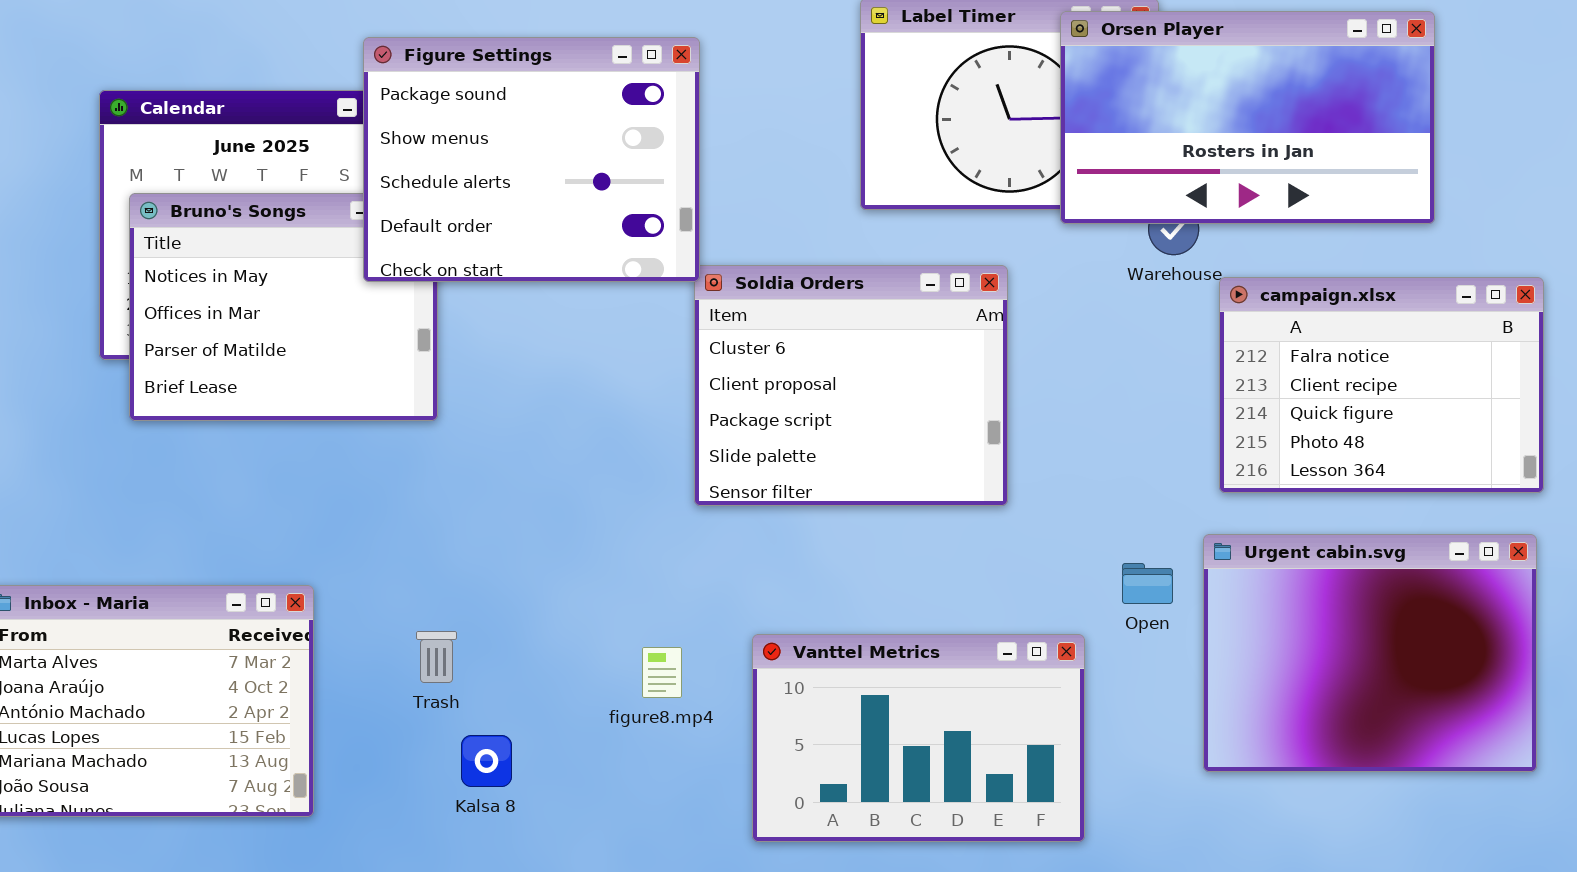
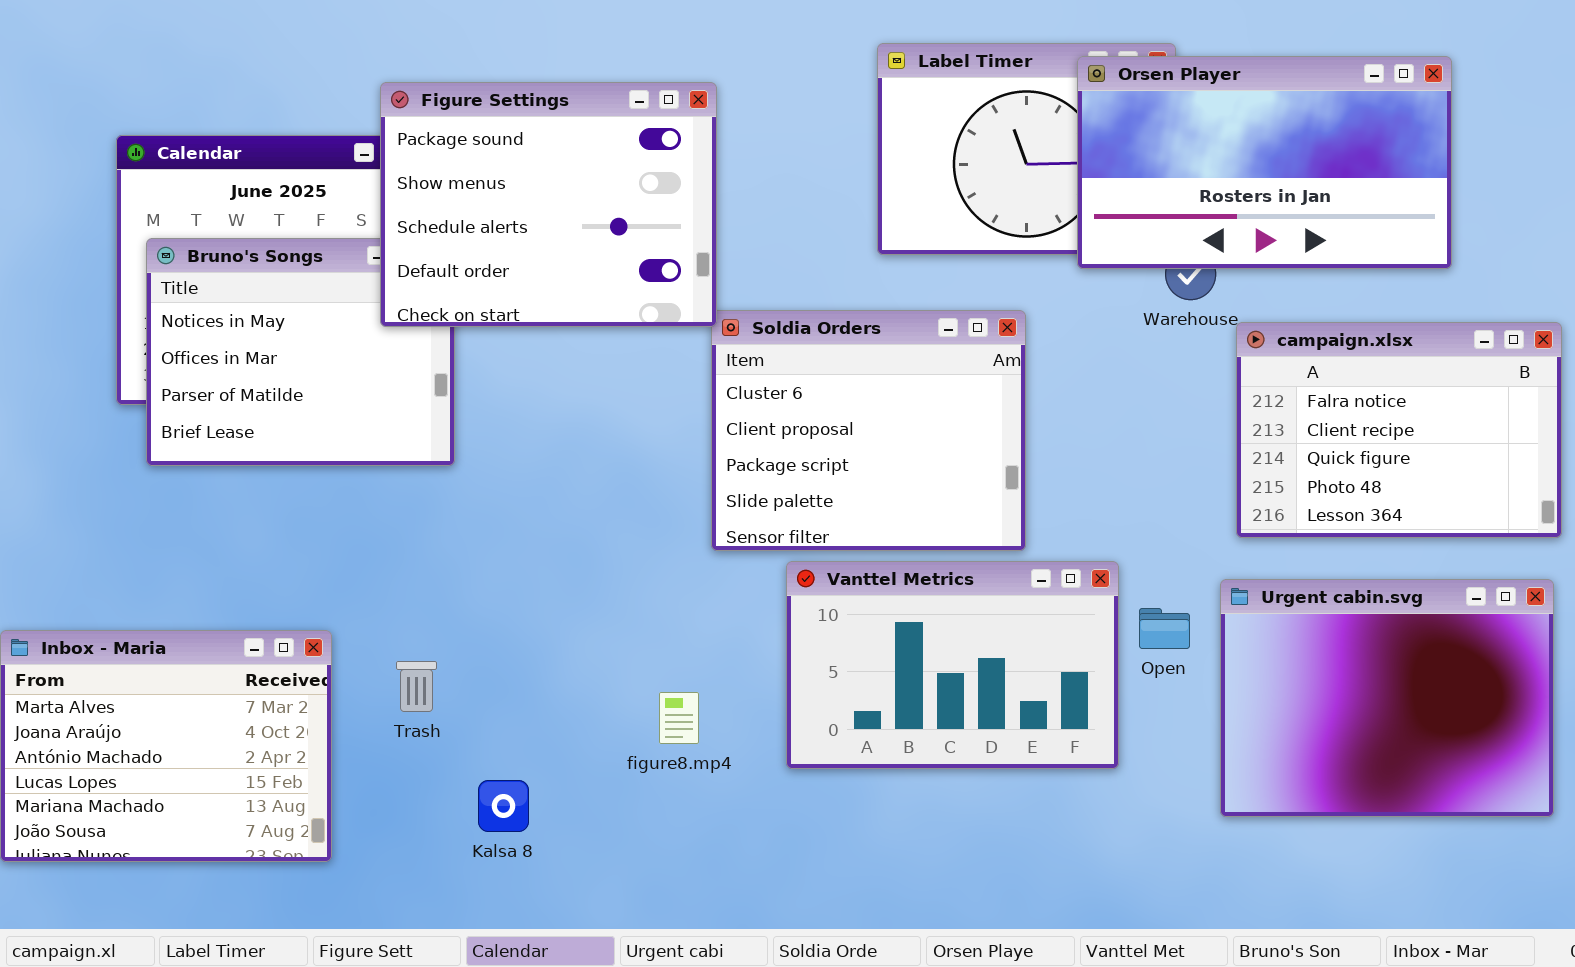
Trash: [416,631,457,683] -> [396,661,437,712], moved
Vanttel Metrics: [752,634,1085,842] -> [786,561,1119,769], moved

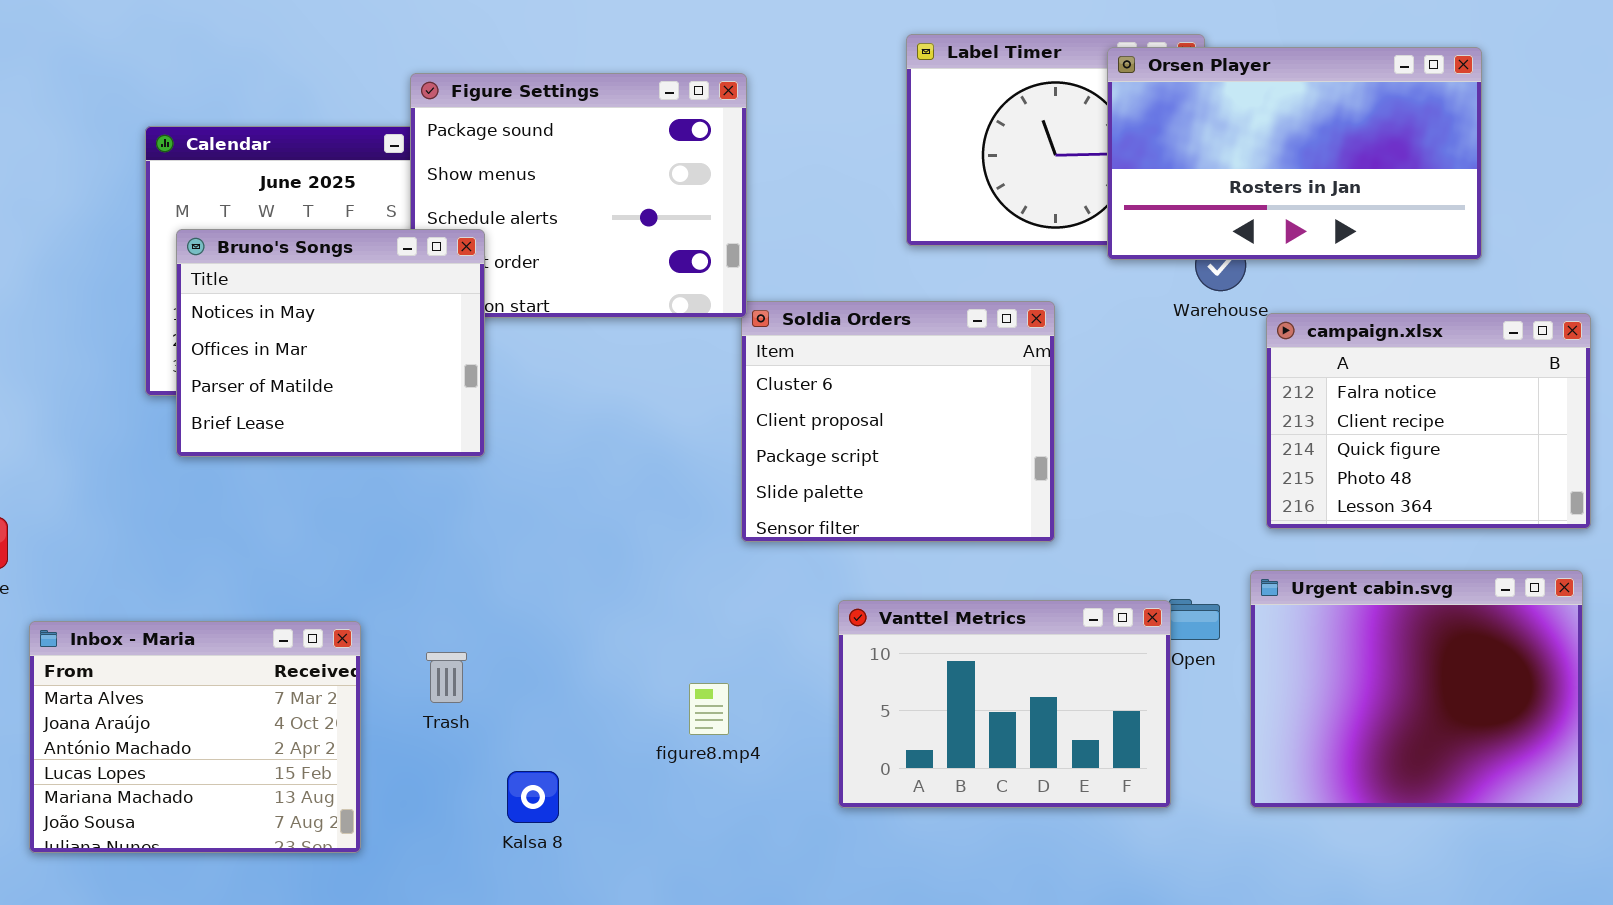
Bruno's Songs: [146,238,455,466] -> [176,229,485,457], raised
Vanttel Metrics: [786,561,1119,769] -> [838,600,1171,808], moved

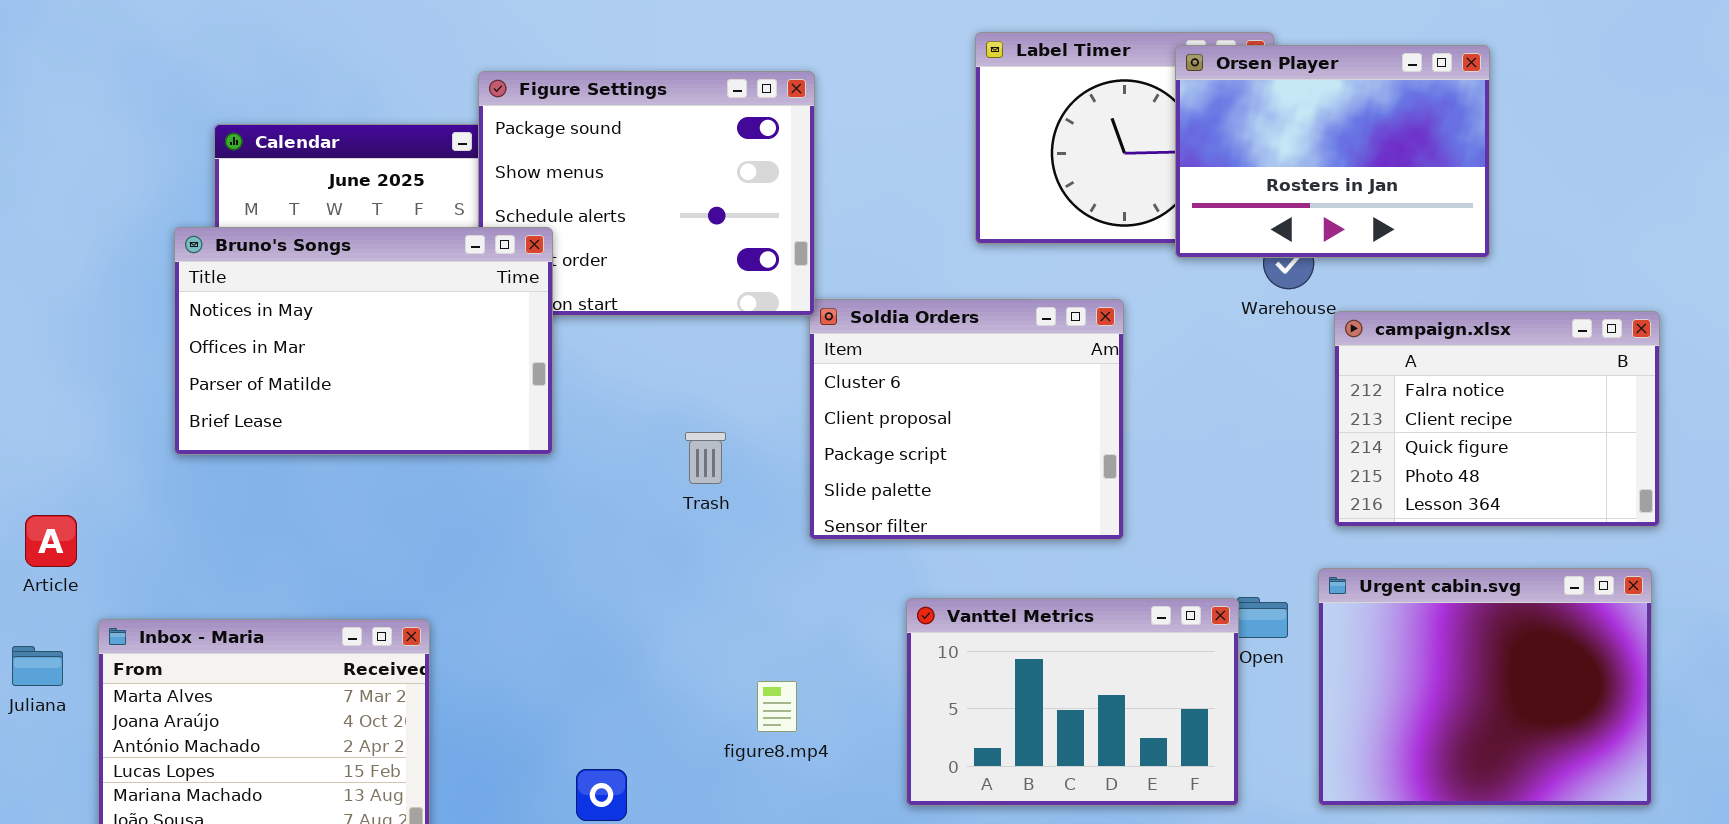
Orsen Player: [1107,47,1482,260] -> [1175,45,1490,258], resized
Bruno's Songs: [176,229,485,457] -> [174,227,553,455], resized
Trash: [426,652,467,703] -> [685,432,726,484], moved

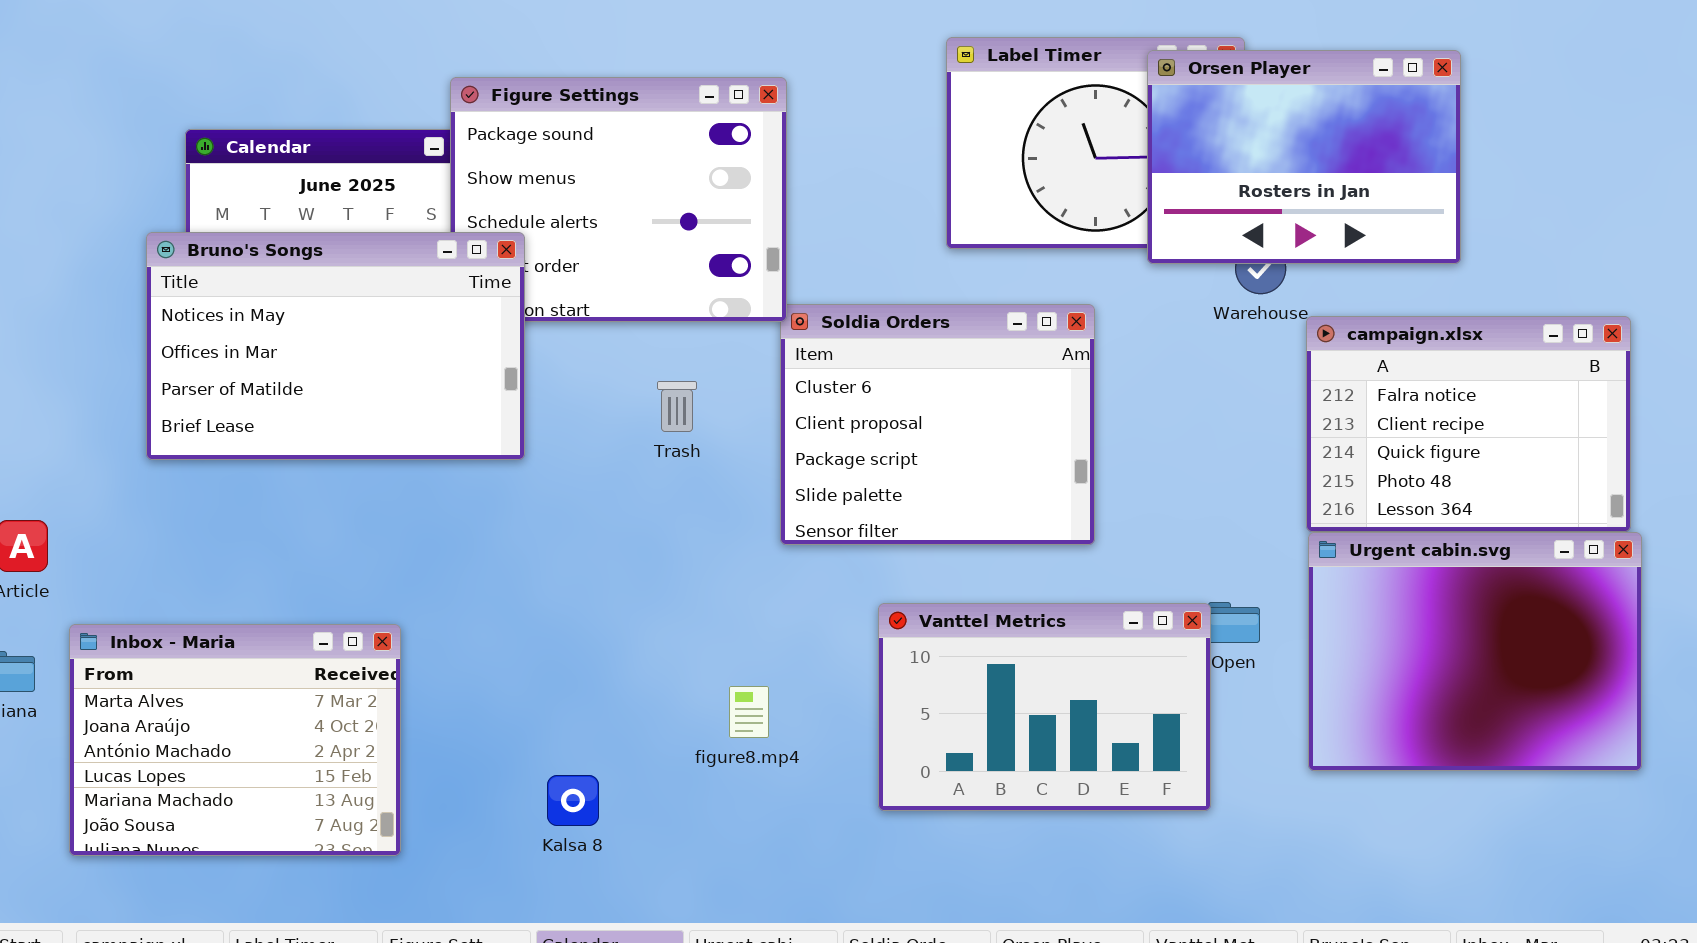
Trash: [685,432,726,484] -> [657,381,697,432], moved
Urgent cabin.svg: [1318,568,1652,806] -> [1308,532,1642,771], moved

